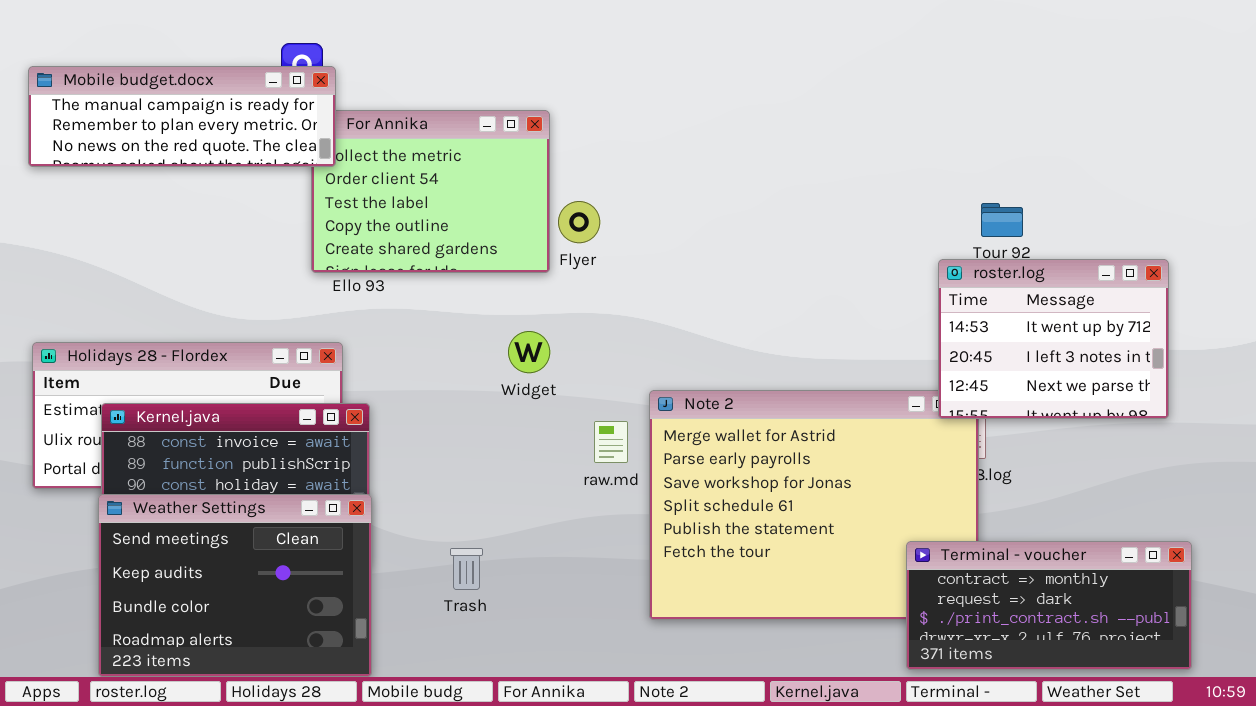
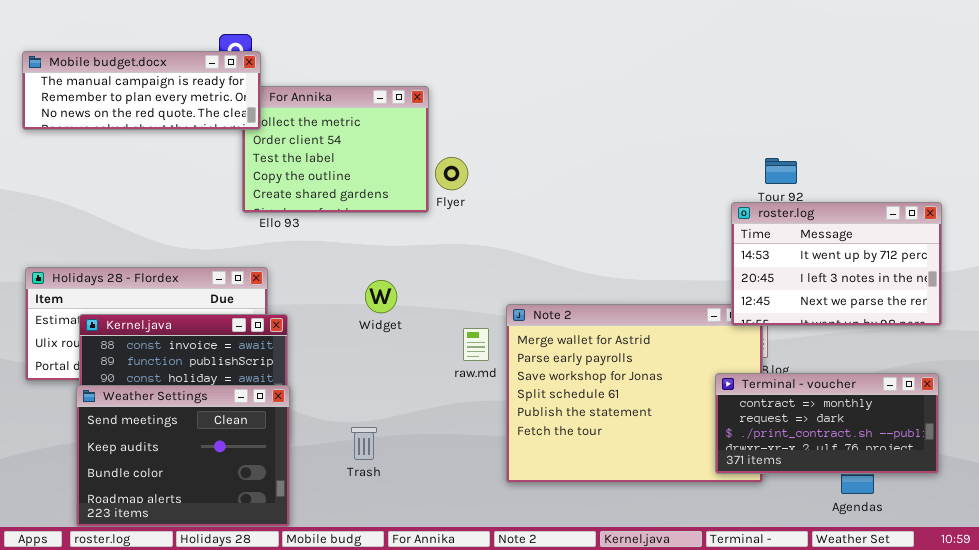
roster.log: [938,259,1169,419] -> [731,202,942,326], resized
Widget: [508,331,550,373] -> [365,280,397,313], moved
Terminal - voucher: [906,541,1192,670] -> [715,373,939,474], moved

